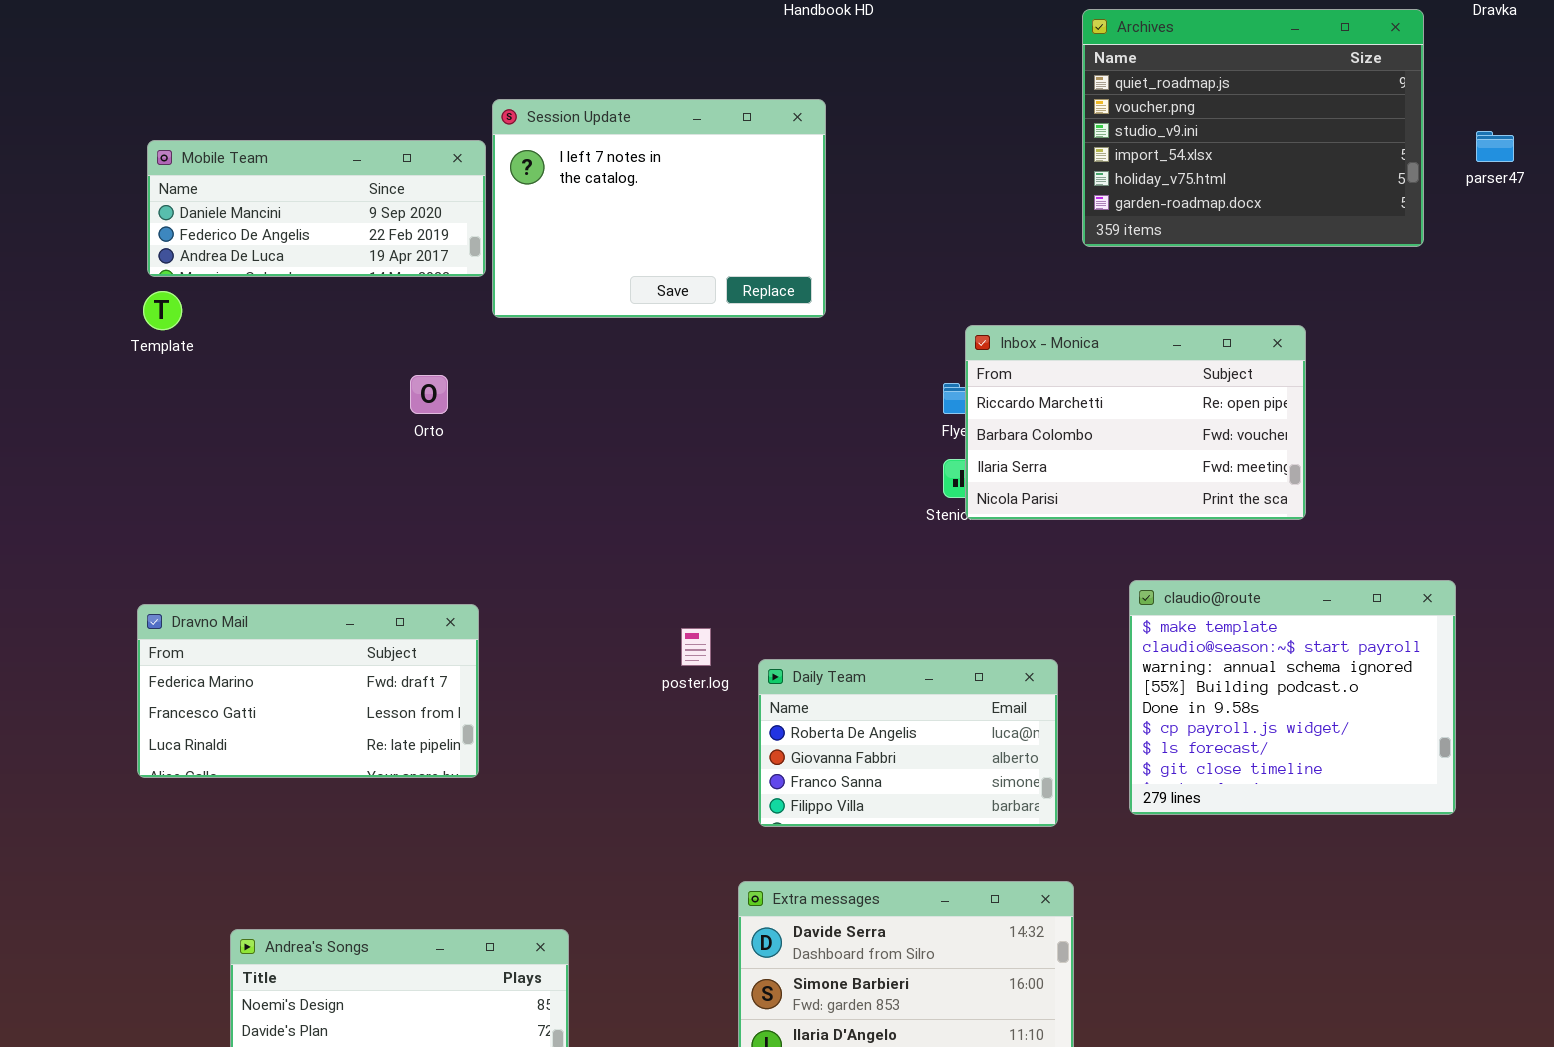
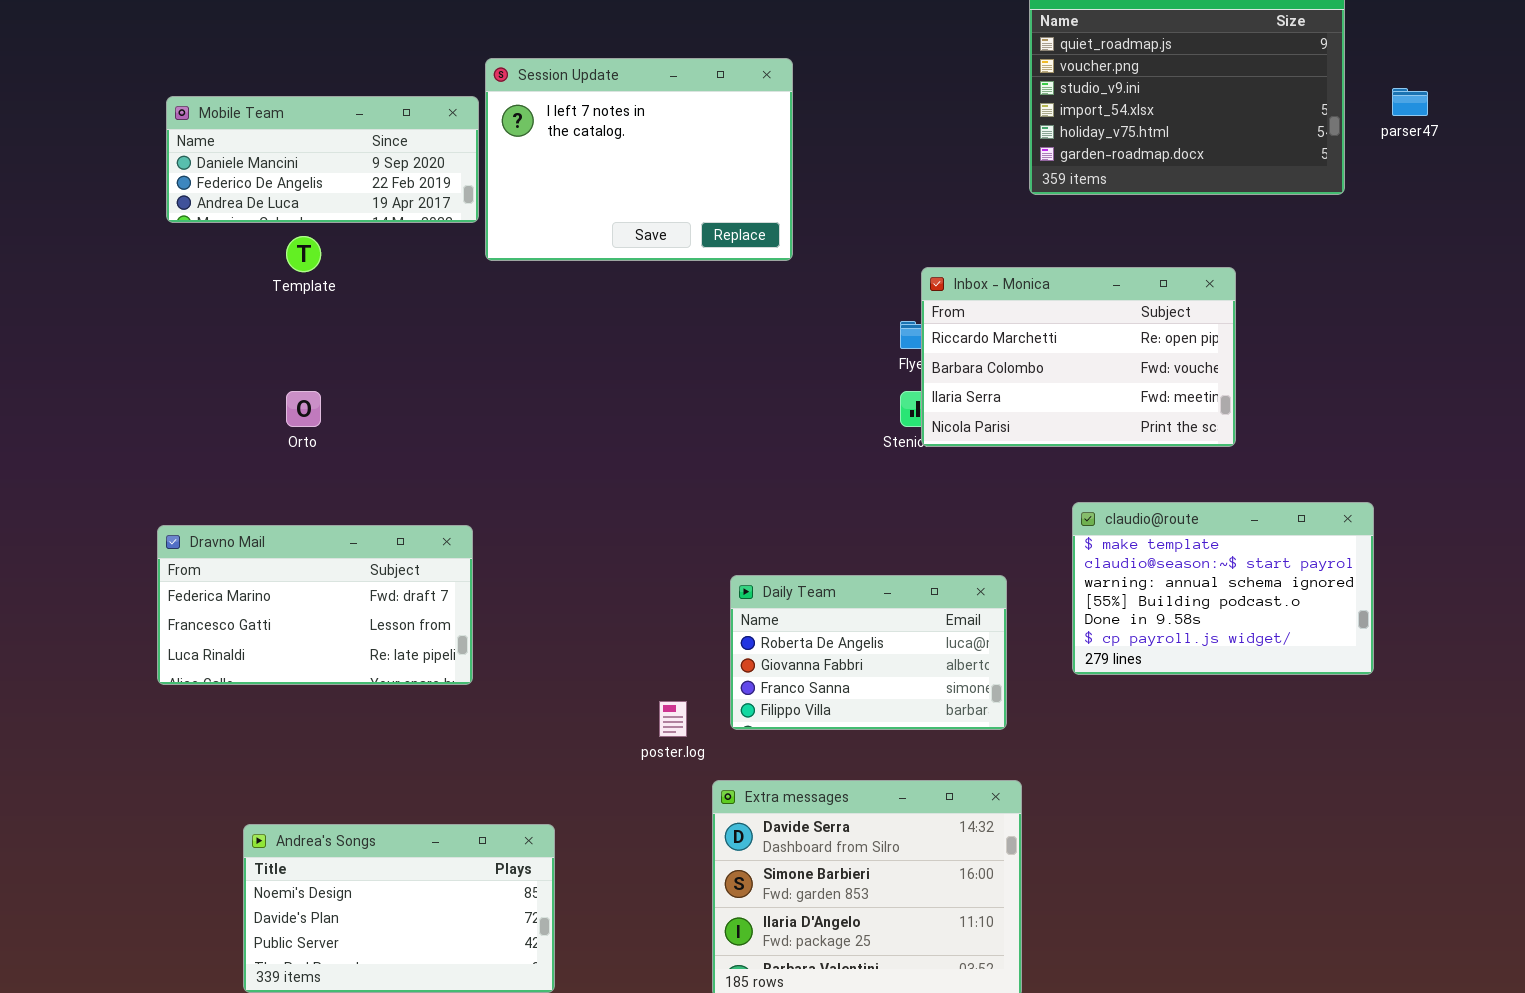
Template: [143,291,182,330] -> [286,236,321,272], moved
Orto: [410,375,448,414] -> [286,391,321,427], moved
claudio@route: [1129,580,1456,815] -> [1072,502,1374,675], resized
poster.log: [681,628,711,666] -> [659,701,687,737], moved

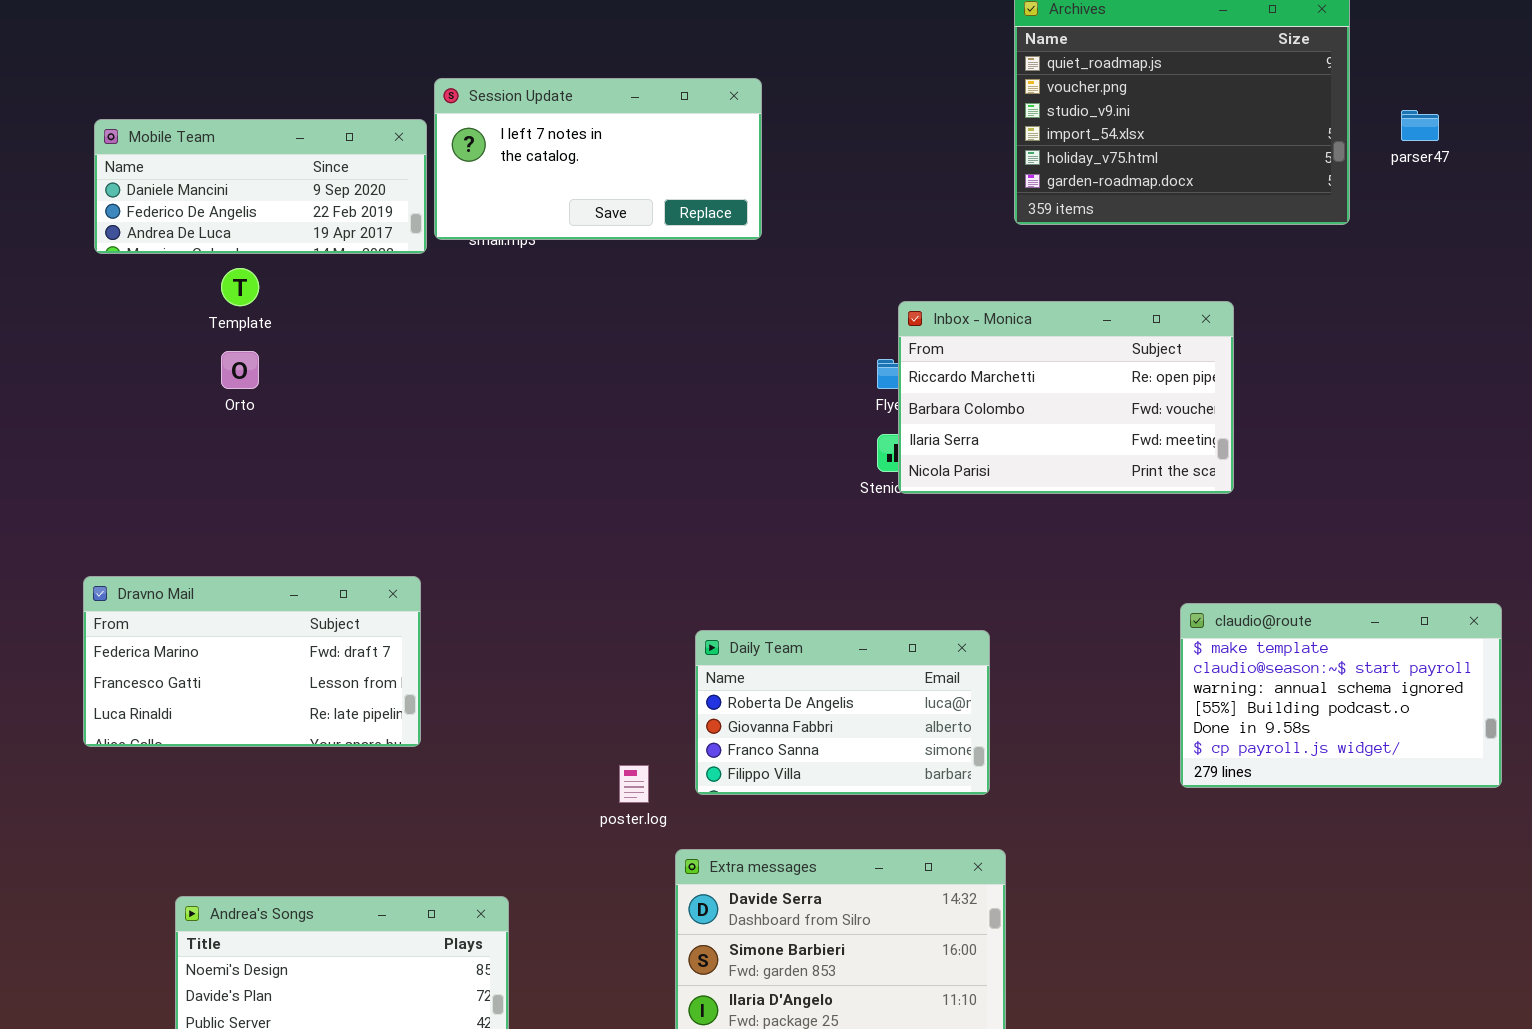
Session Update: [485,58,793,261] -> [434,78,762,240], resized
Orto: [286,391,321,427] -> [221,351,259,389], moved
claudio@route: [1072,502,1374,675] -> [1180,603,1502,788], moved

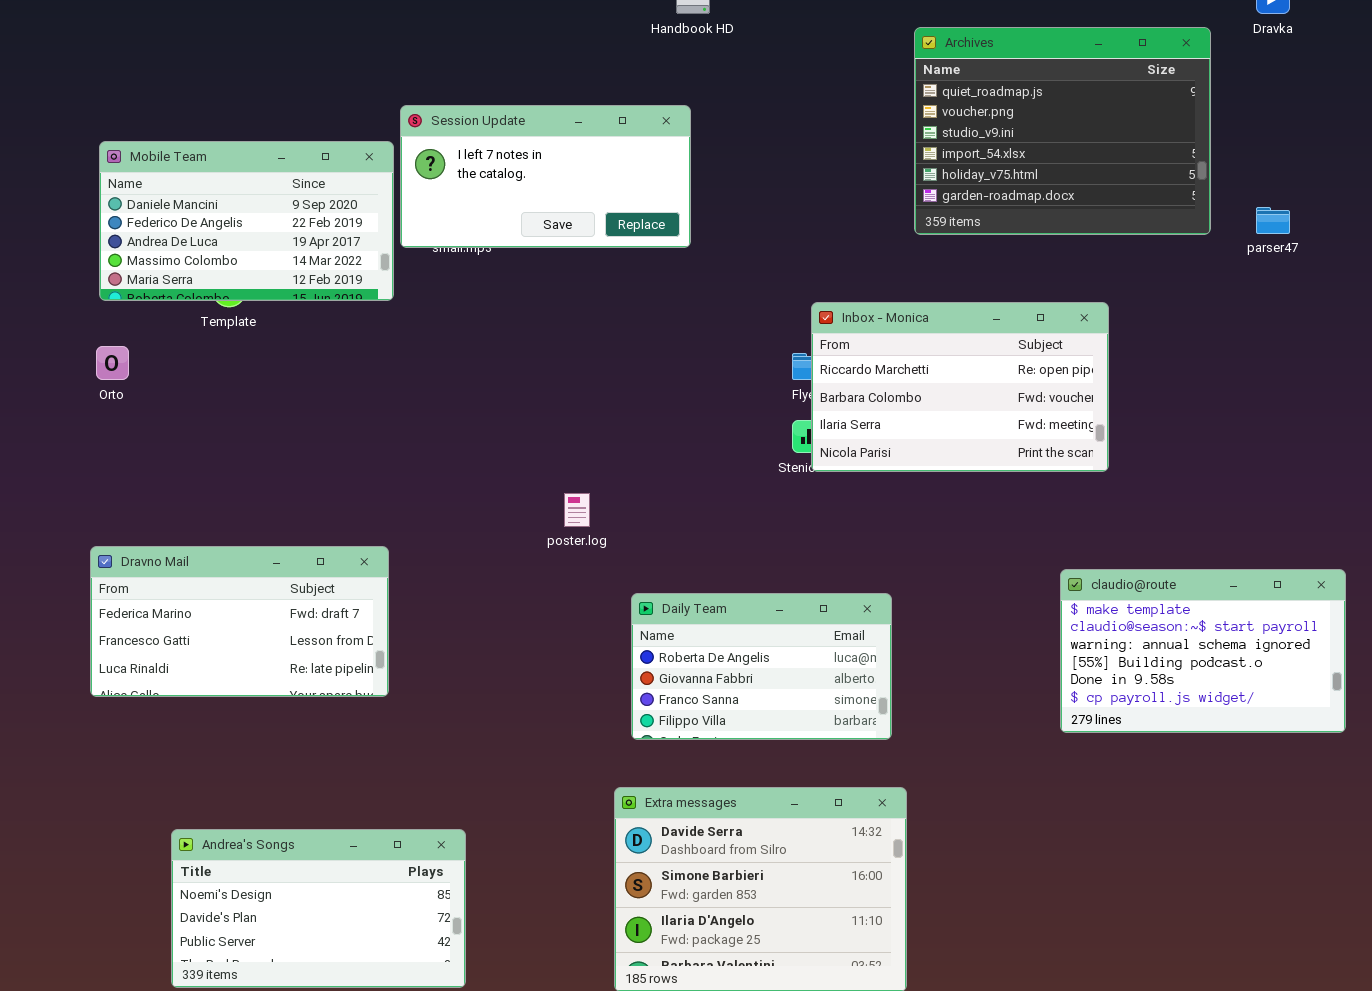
parser47: [1401,110,1439,141] -> [1256,207,1290,234], moved
Mobile Team: [94,119,427,254] -> [99,141,394,301], resized
Orto: [221,351,259,389] -> [96,346,129,380], moved
poster.log: [619,765,649,803] -> [564,493,590,527], moved

